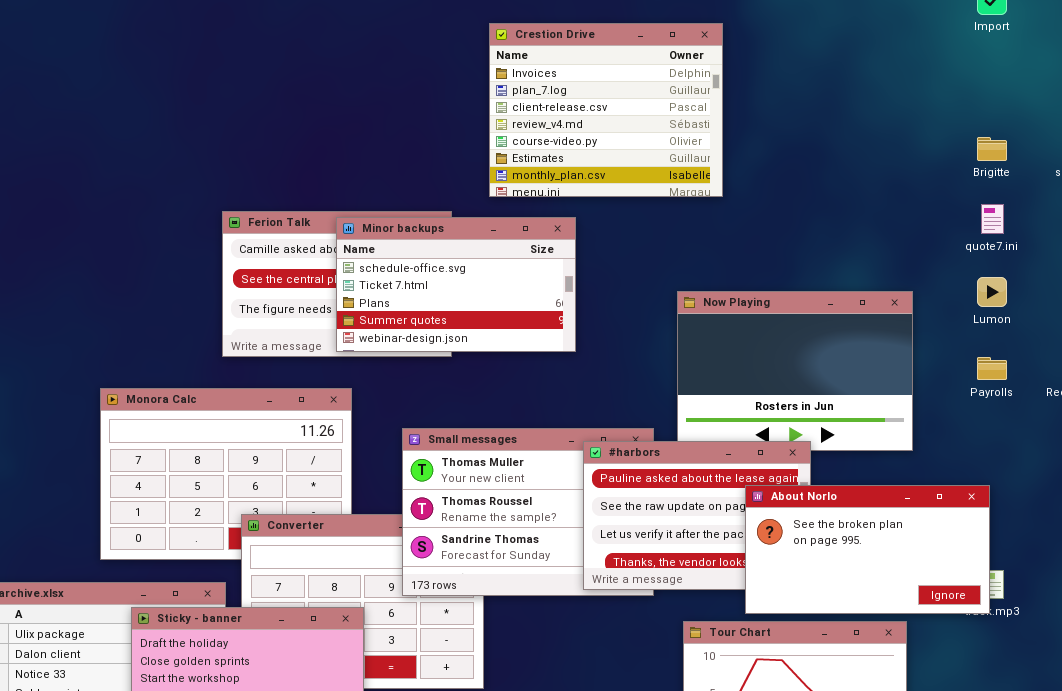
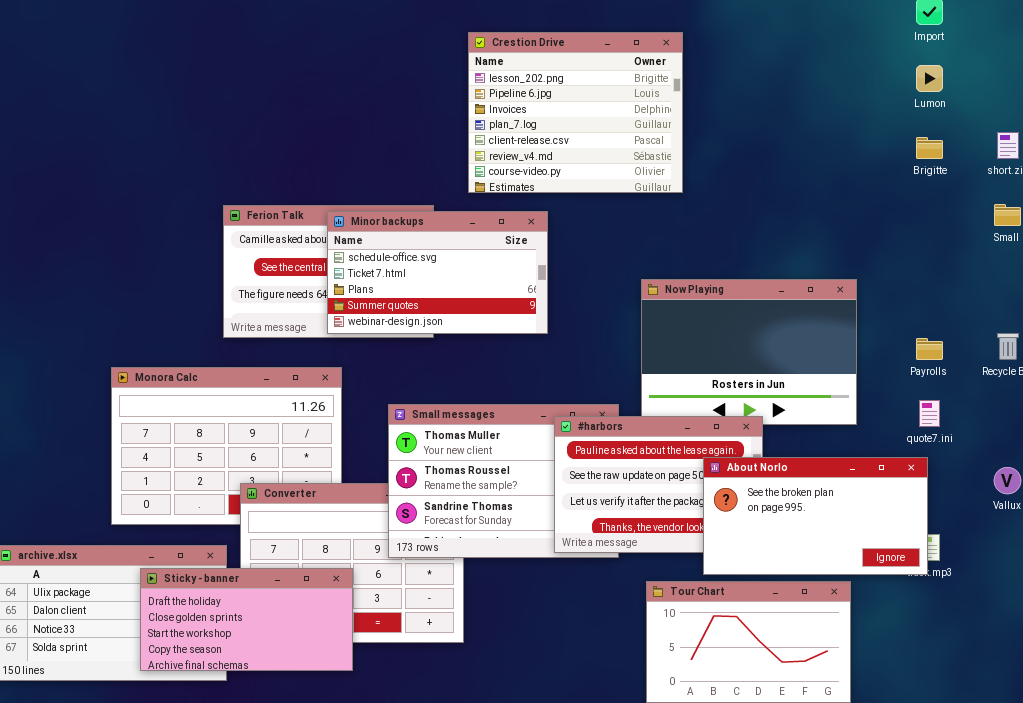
Crestion Drive: [489,23,723,197] -> [468,32,683,193], scrolled up 2 rows
quote7.ini: [981,204,1004,234] -> [919,400,940,427], moved
Lumon: [977,277,1007,307] -> [916,65,943,92], moved

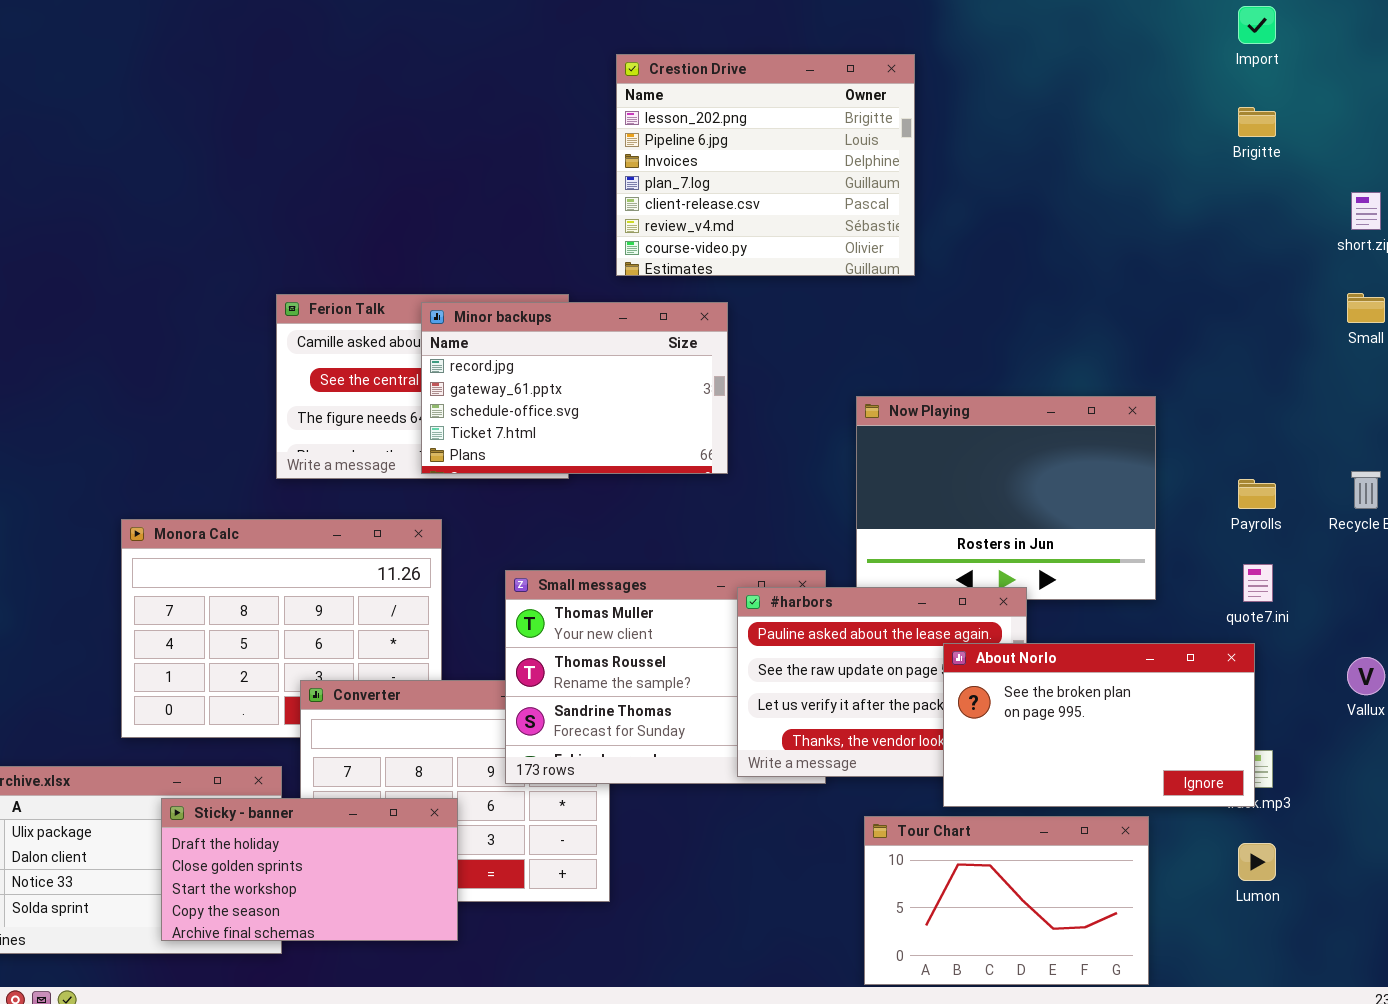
Lumon: [916,65,943,92] -> [1238,843,1276,881], moved
Brigitte: [916,137,943,159] -> [1238,107,1276,137], moved
Minor backups: [327,211,548,334] -> [421,302,728,474], scrolled up 2 rows

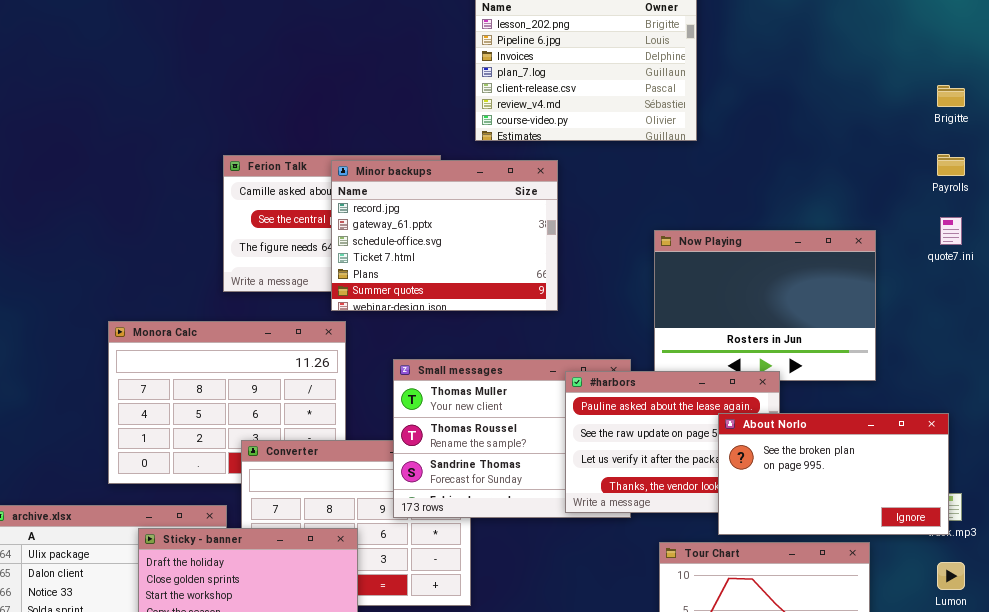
Brigitte: [1238,107,1276,137] -> [937,85,965,107], moved
Minor backups: [421,302,728,474] -> [331,160,558,311], resized
Payrolls: [1238,479,1276,509] -> [937,154,965,176], moved
quote7.ini: [1243,564,1273,602] -> [940,217,962,245], moved

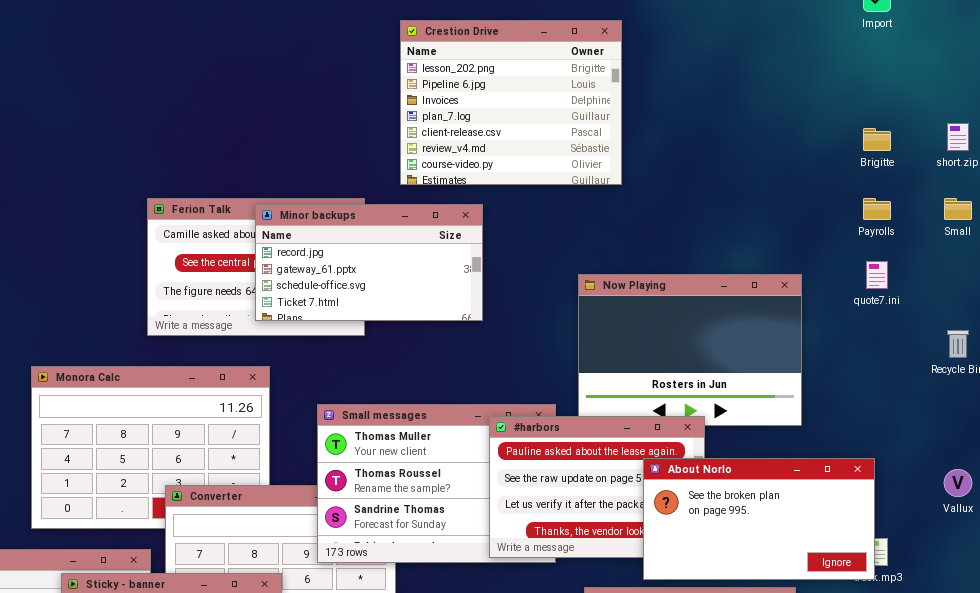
Minor backups: [331,160,558,311] -> [255,204,483,321], resized

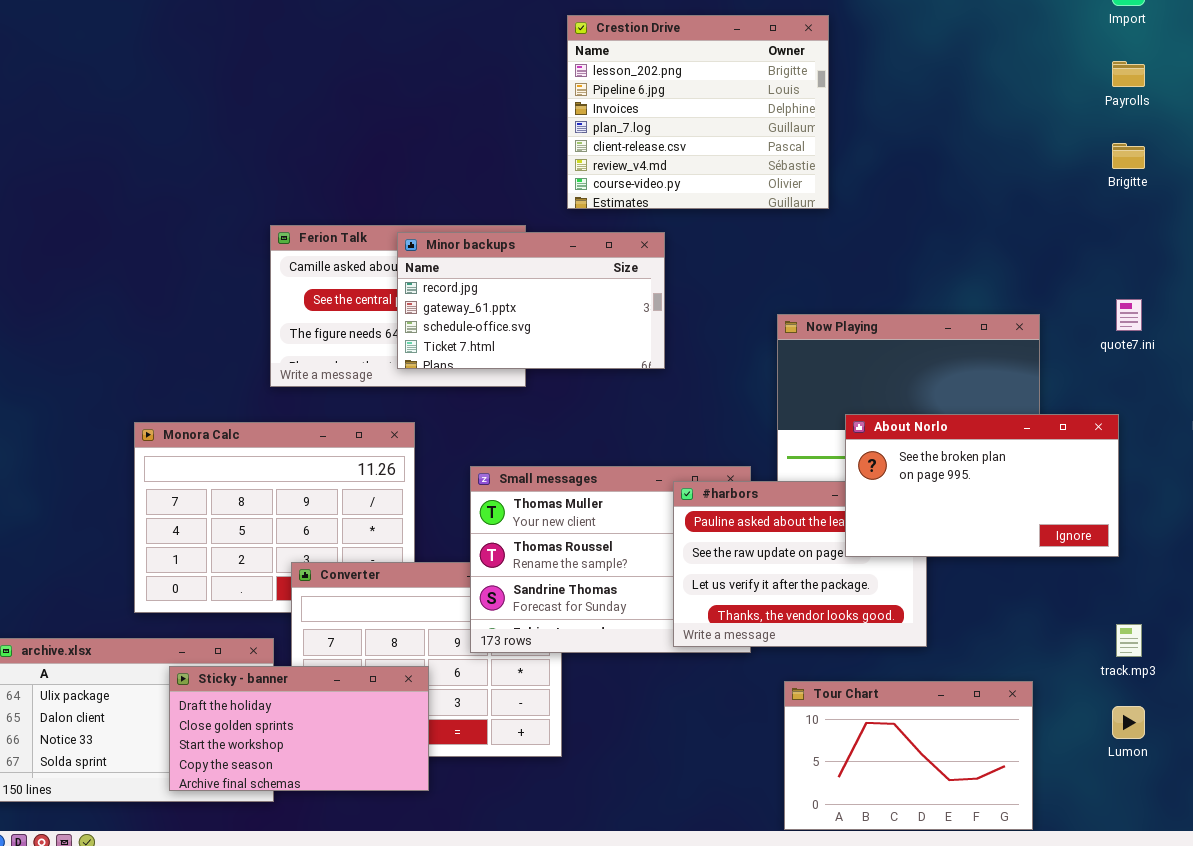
Payrolls: [863,198,891,220] -> [1112,61,1145,87], moved
About Norlo: [643,458,875,580] -> [845,414,1119,557], moved

